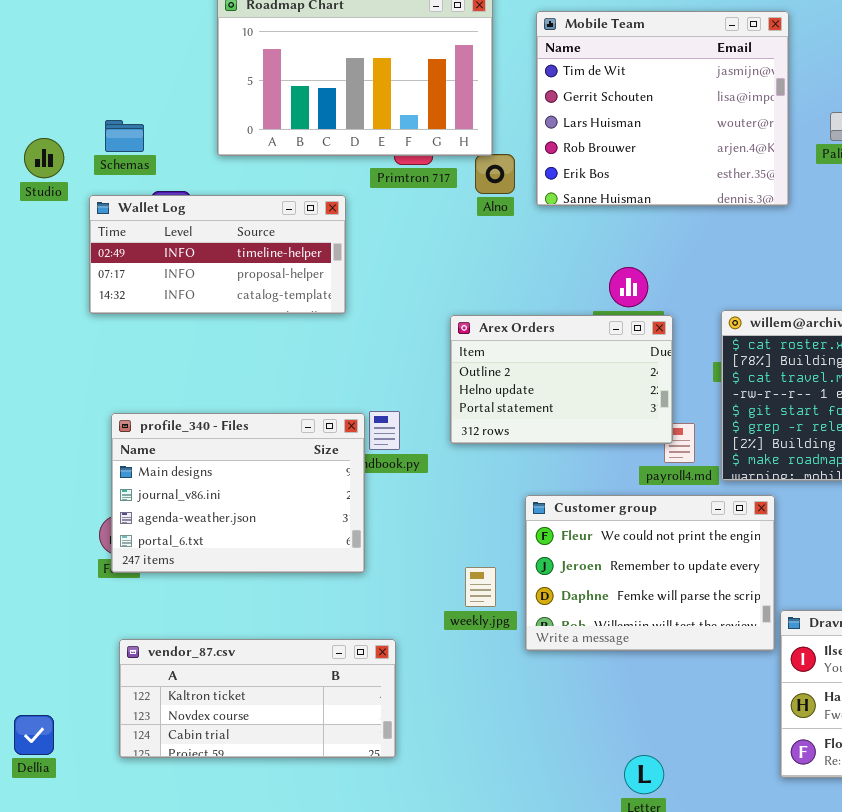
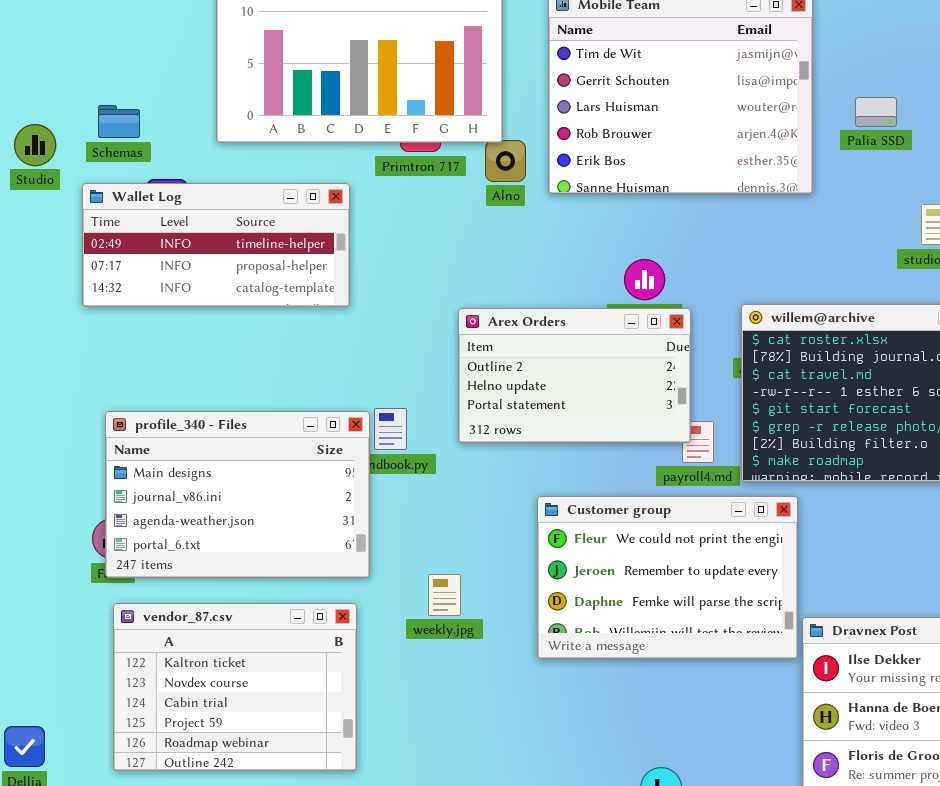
weekly.jpg: [465,567,496,607] -> [428,574,461,616], moved
vendor_87.csv: [119,639,396,758] -> [113,603,357,771], resized

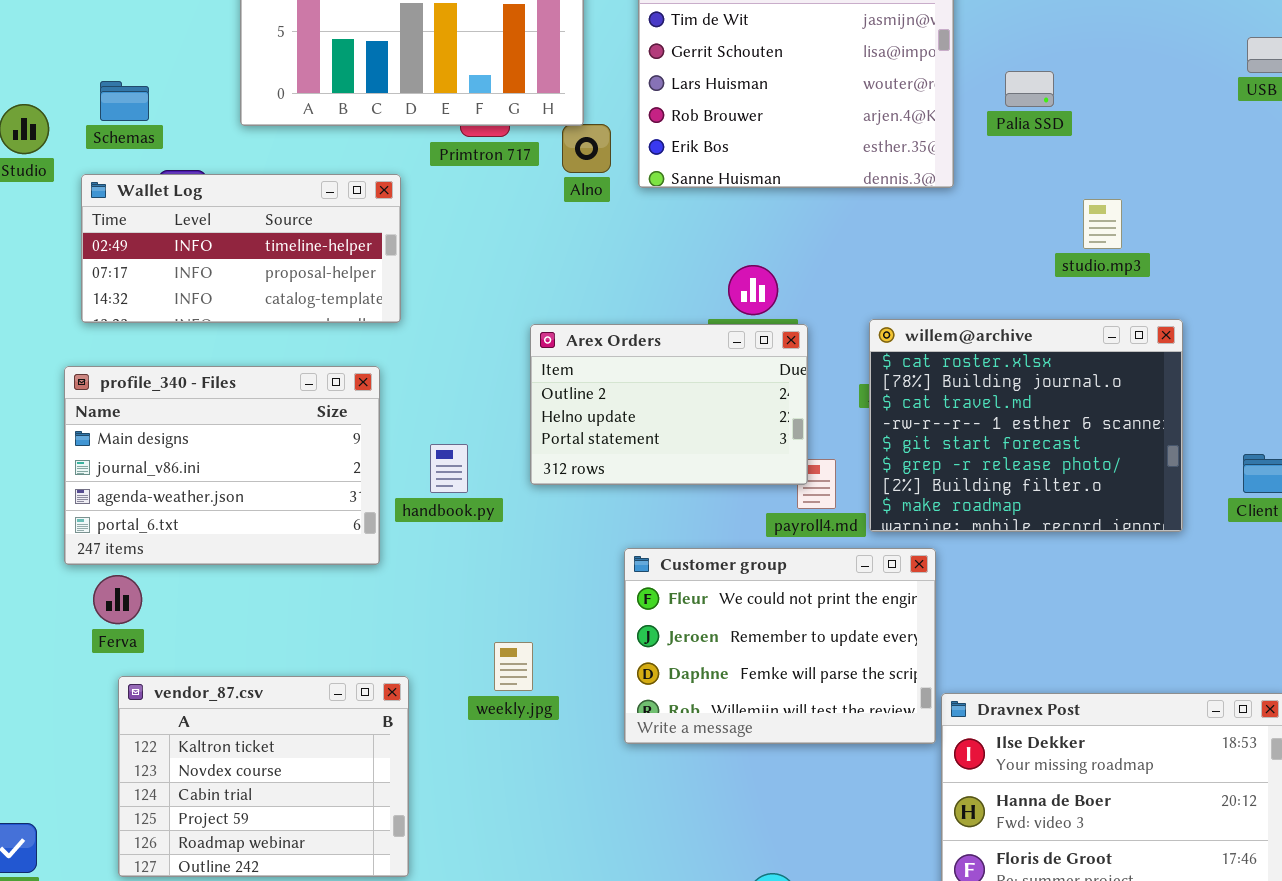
profile_340 - Files: [105,411,370,578] -> [64,366,380,565], moved

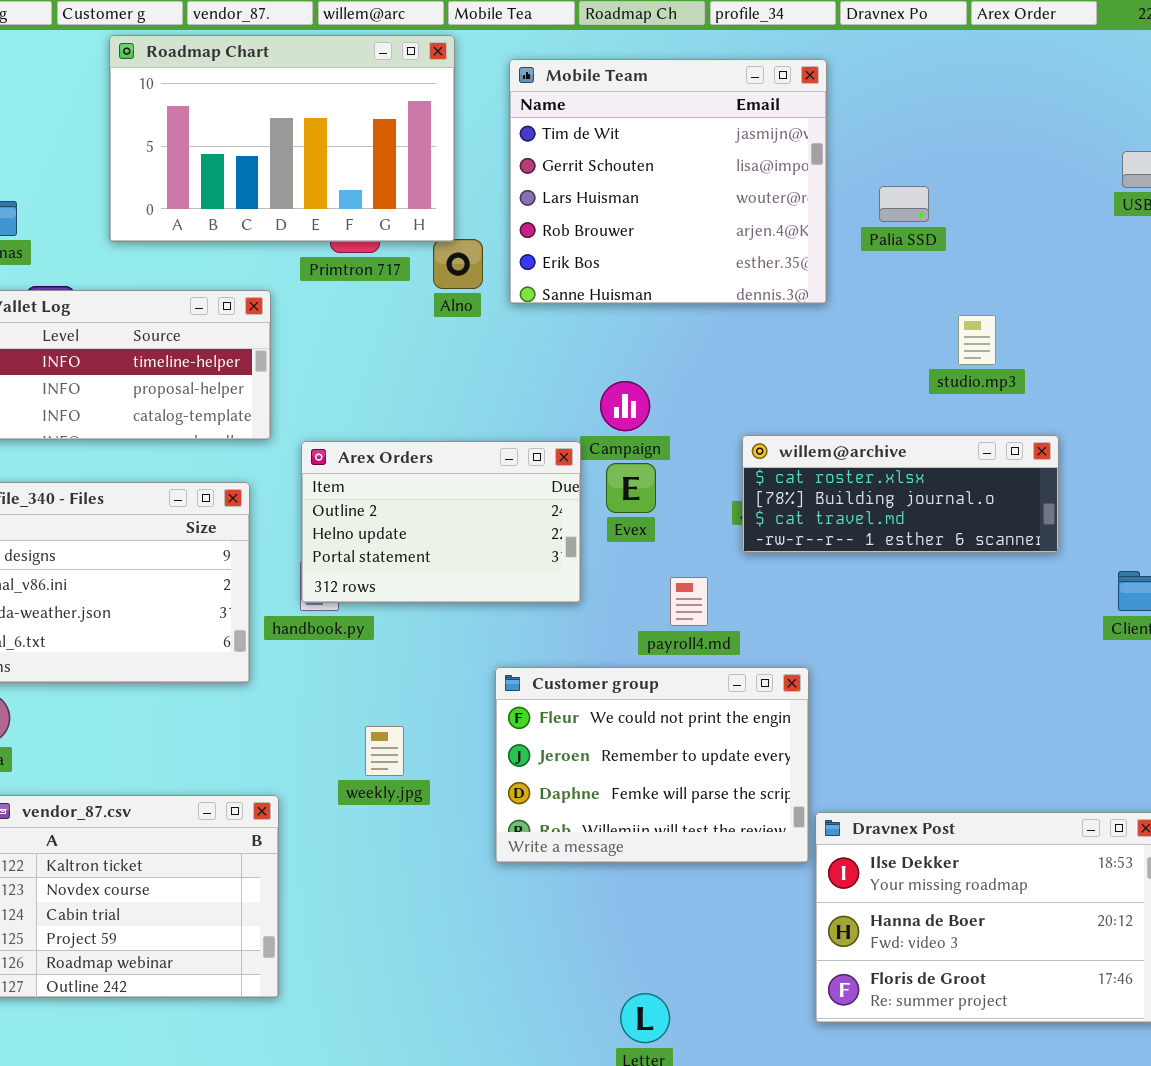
willem@archive: [869,319,1183,532] -> [742,435,1059,553], resized
Arex Orders: [530,324,808,485] -> [301,441,581,603], moved
weekly.jpg: [494,642,533,691] -> [365,726,404,776], moved

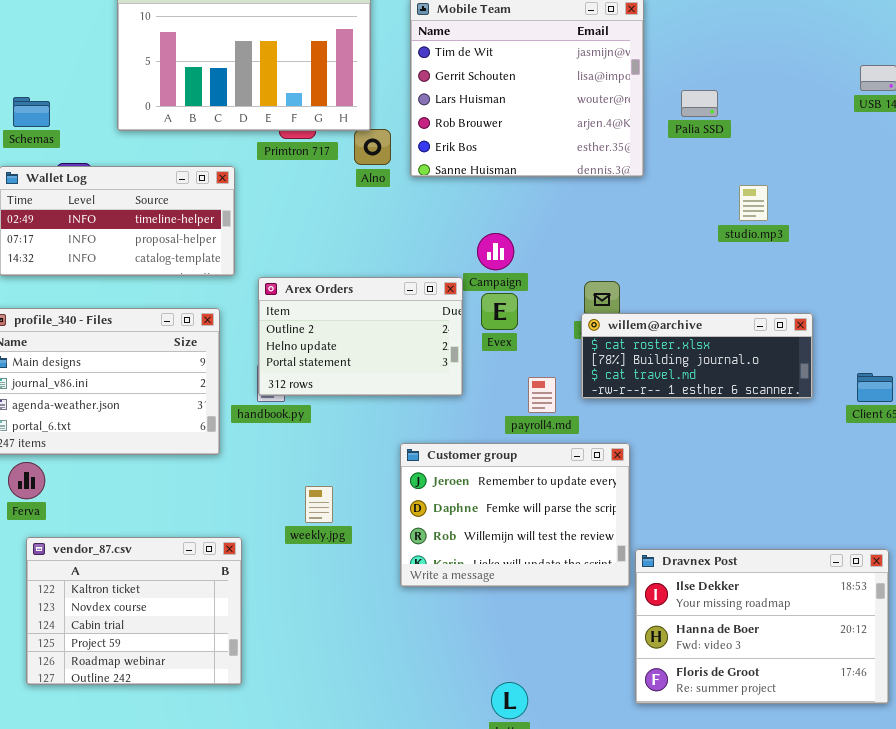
willem@archive: [742,435,1059,553] -> [581,313,813,399], moved
Customer group: [495,667,809,863] -> [400,443,630,587], scrolled down 1 row

